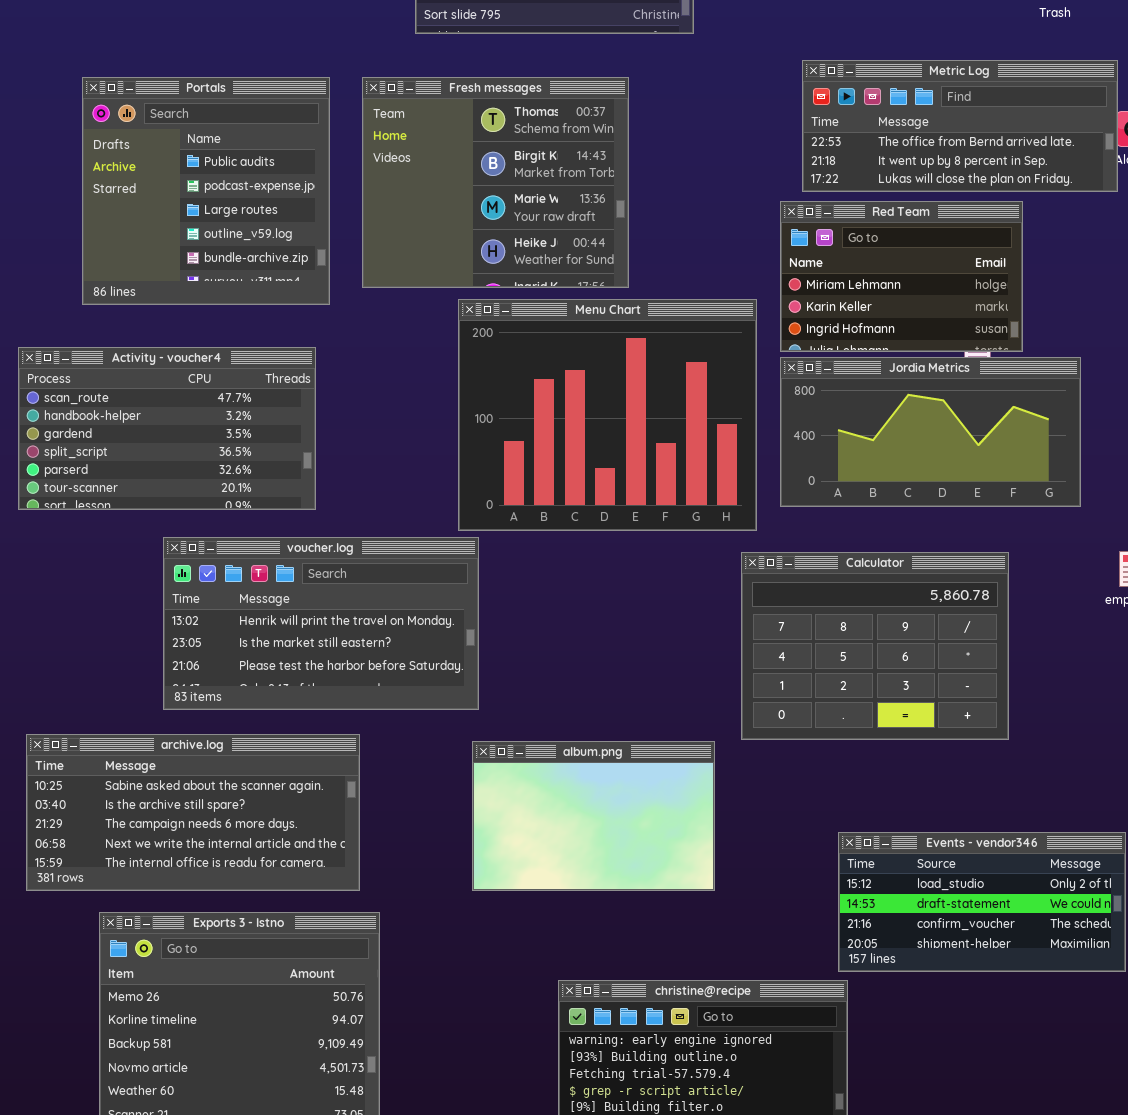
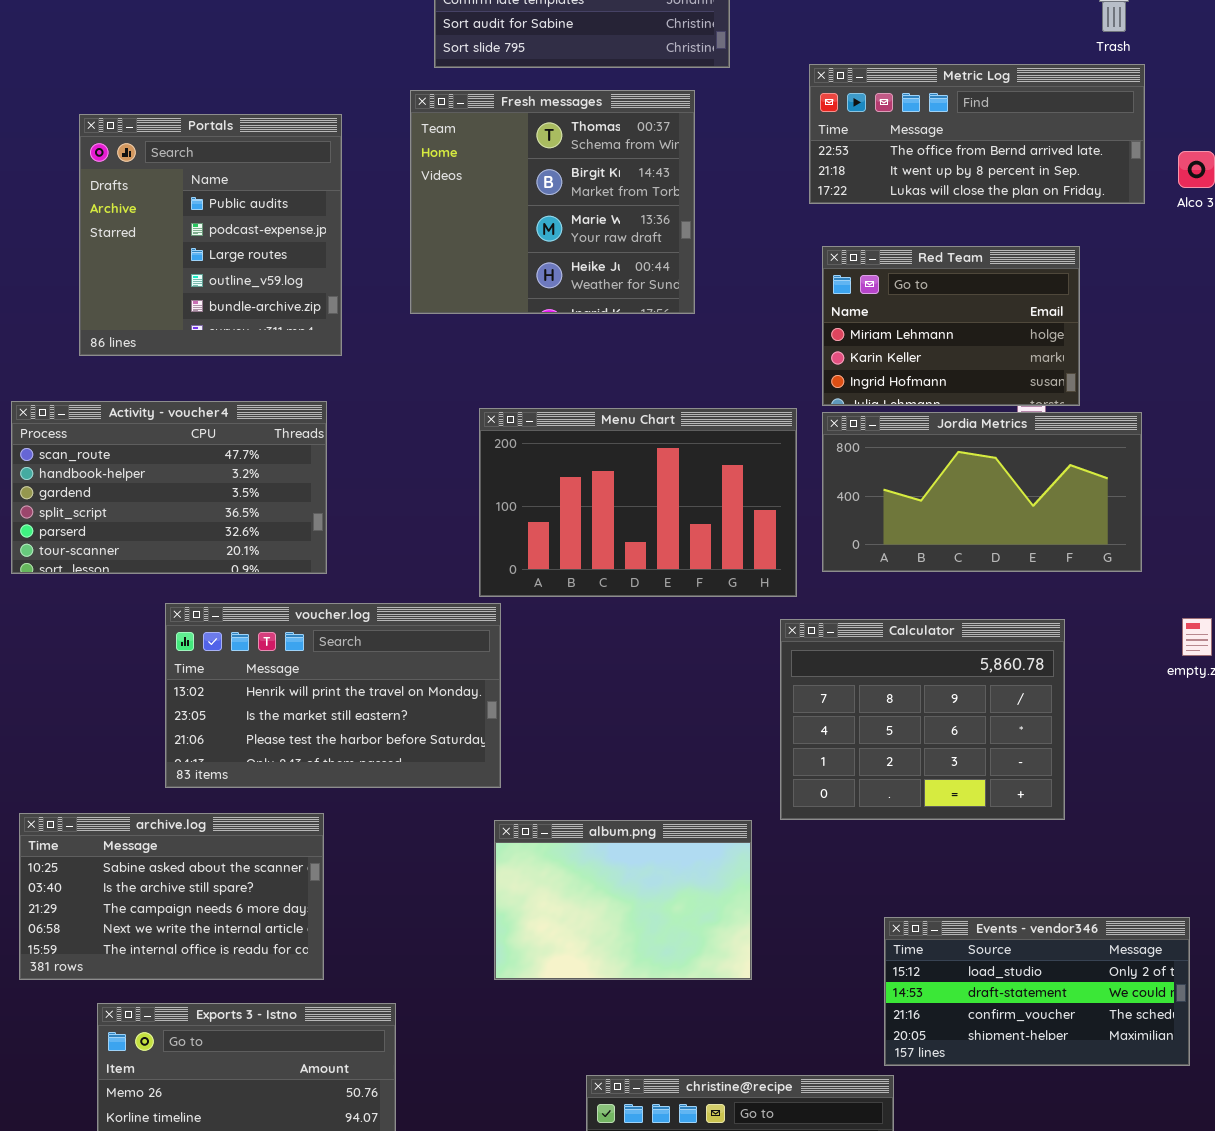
Metric Log: [802,60,1118,192] -> [809,64,1145,204], moved
Fresh messages: [362,77,629,288] -> [410,90,695,314], moved
Menu Chart: [458,299,757,531] -> [479,408,797,597], resized
archive.log: [26,734,360,891] -> [19,813,324,980], resized

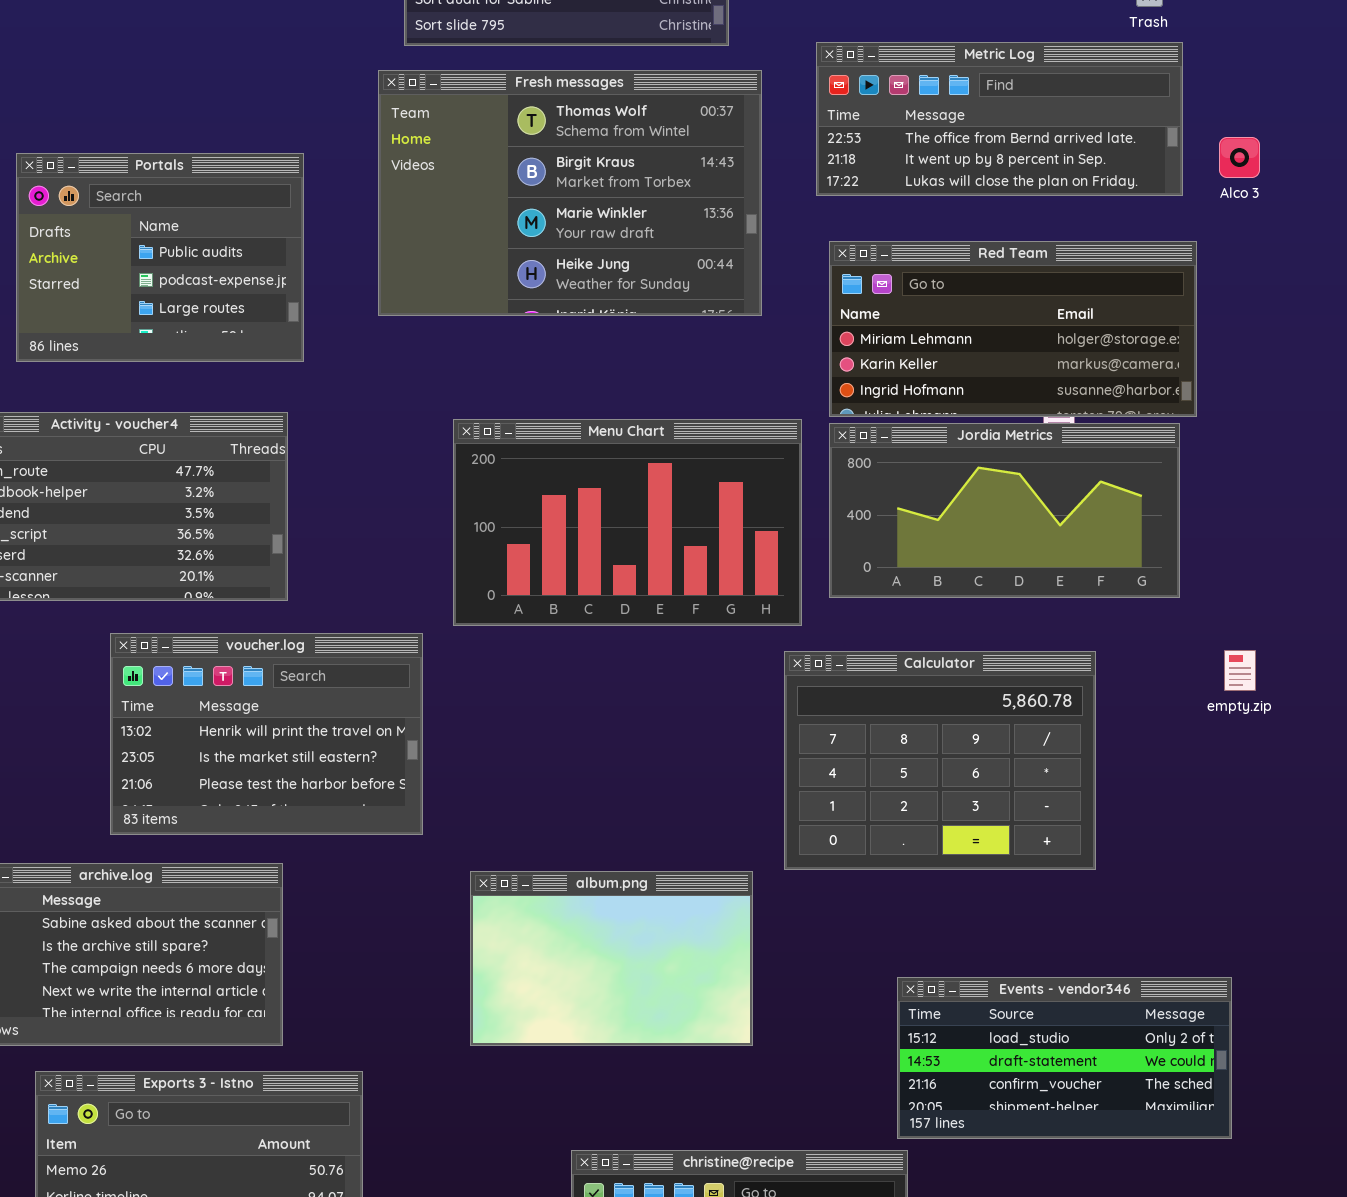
Fresh messages: [410,90,695,314] -> [378,70,762,316], resized
Portals: [79,114,342,356] -> [16,153,304,362], resized
Red Team: [822,246,1080,406] -> [829,241,1197,417], resized
voucher.log: [165,603,501,788] -> [110,633,423,835], resized

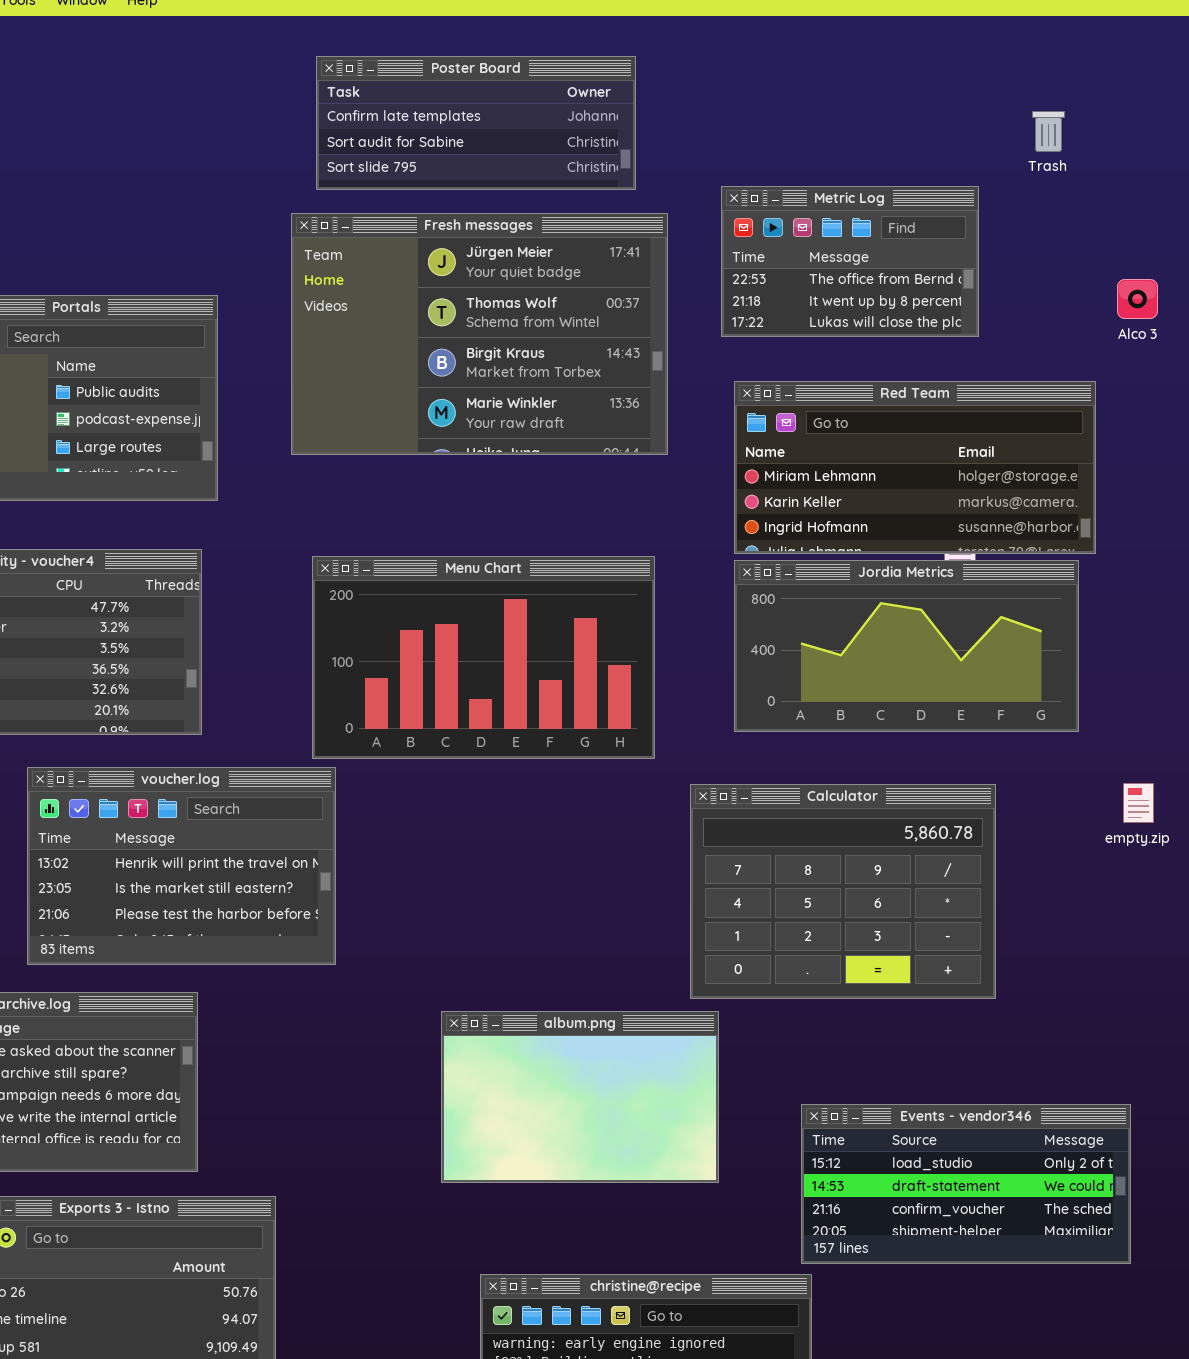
Metric Log: [816,42,1183,196] -> [721,186,979,337], resized
Fresh messages: [378,70,762,316] -> [291,213,668,455], scrolled up 1 row
Menu Chart: [453,419,802,626] -> [312,556,655,759], moved
album.png: [470,871,753,1046] -> [441,1011,719,1183], moved

